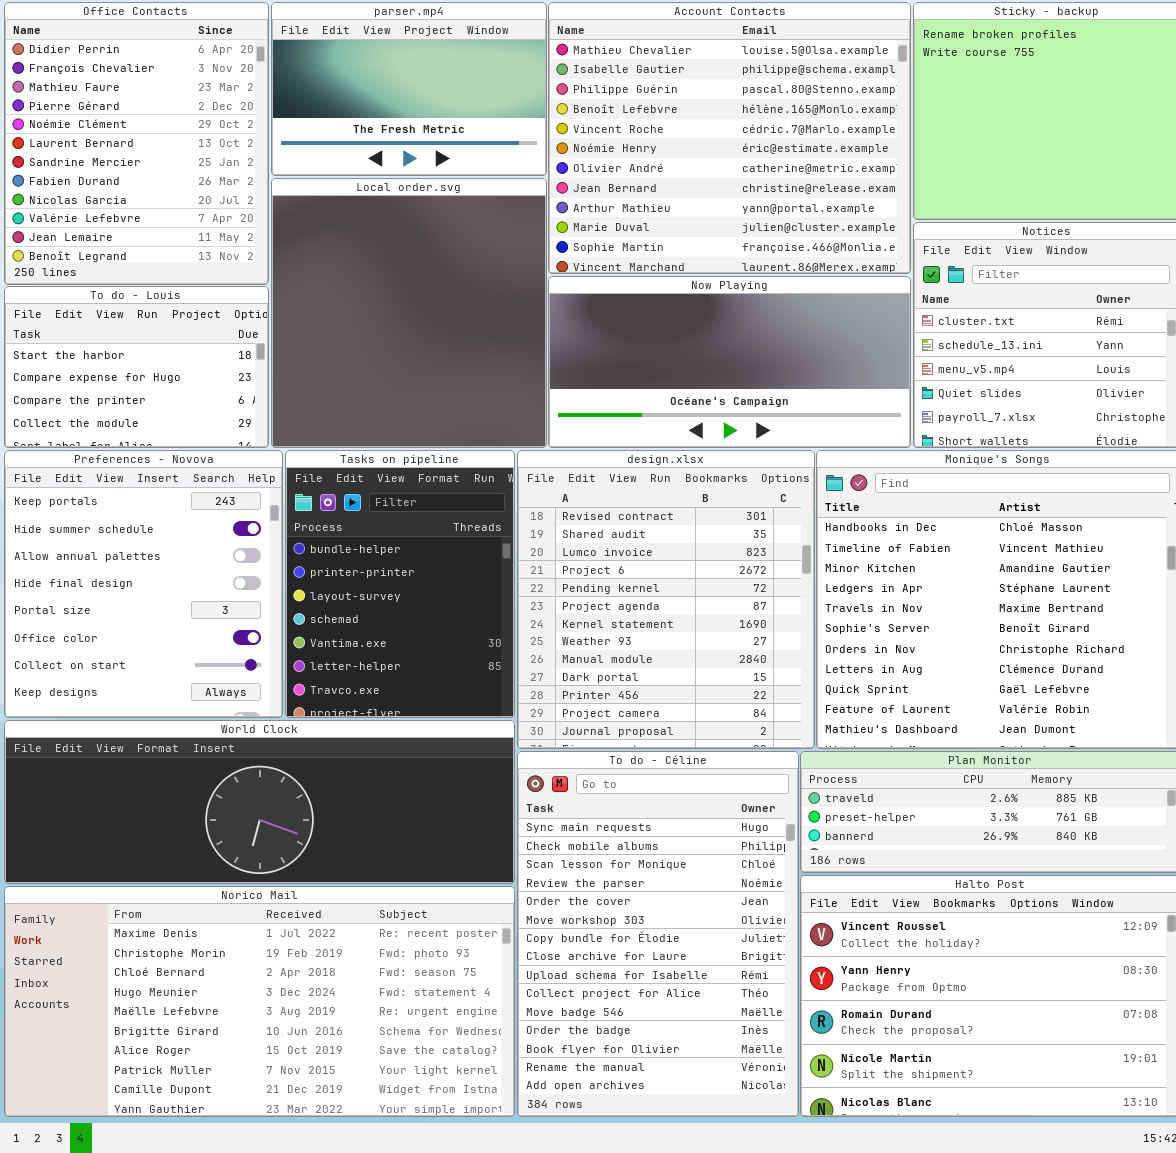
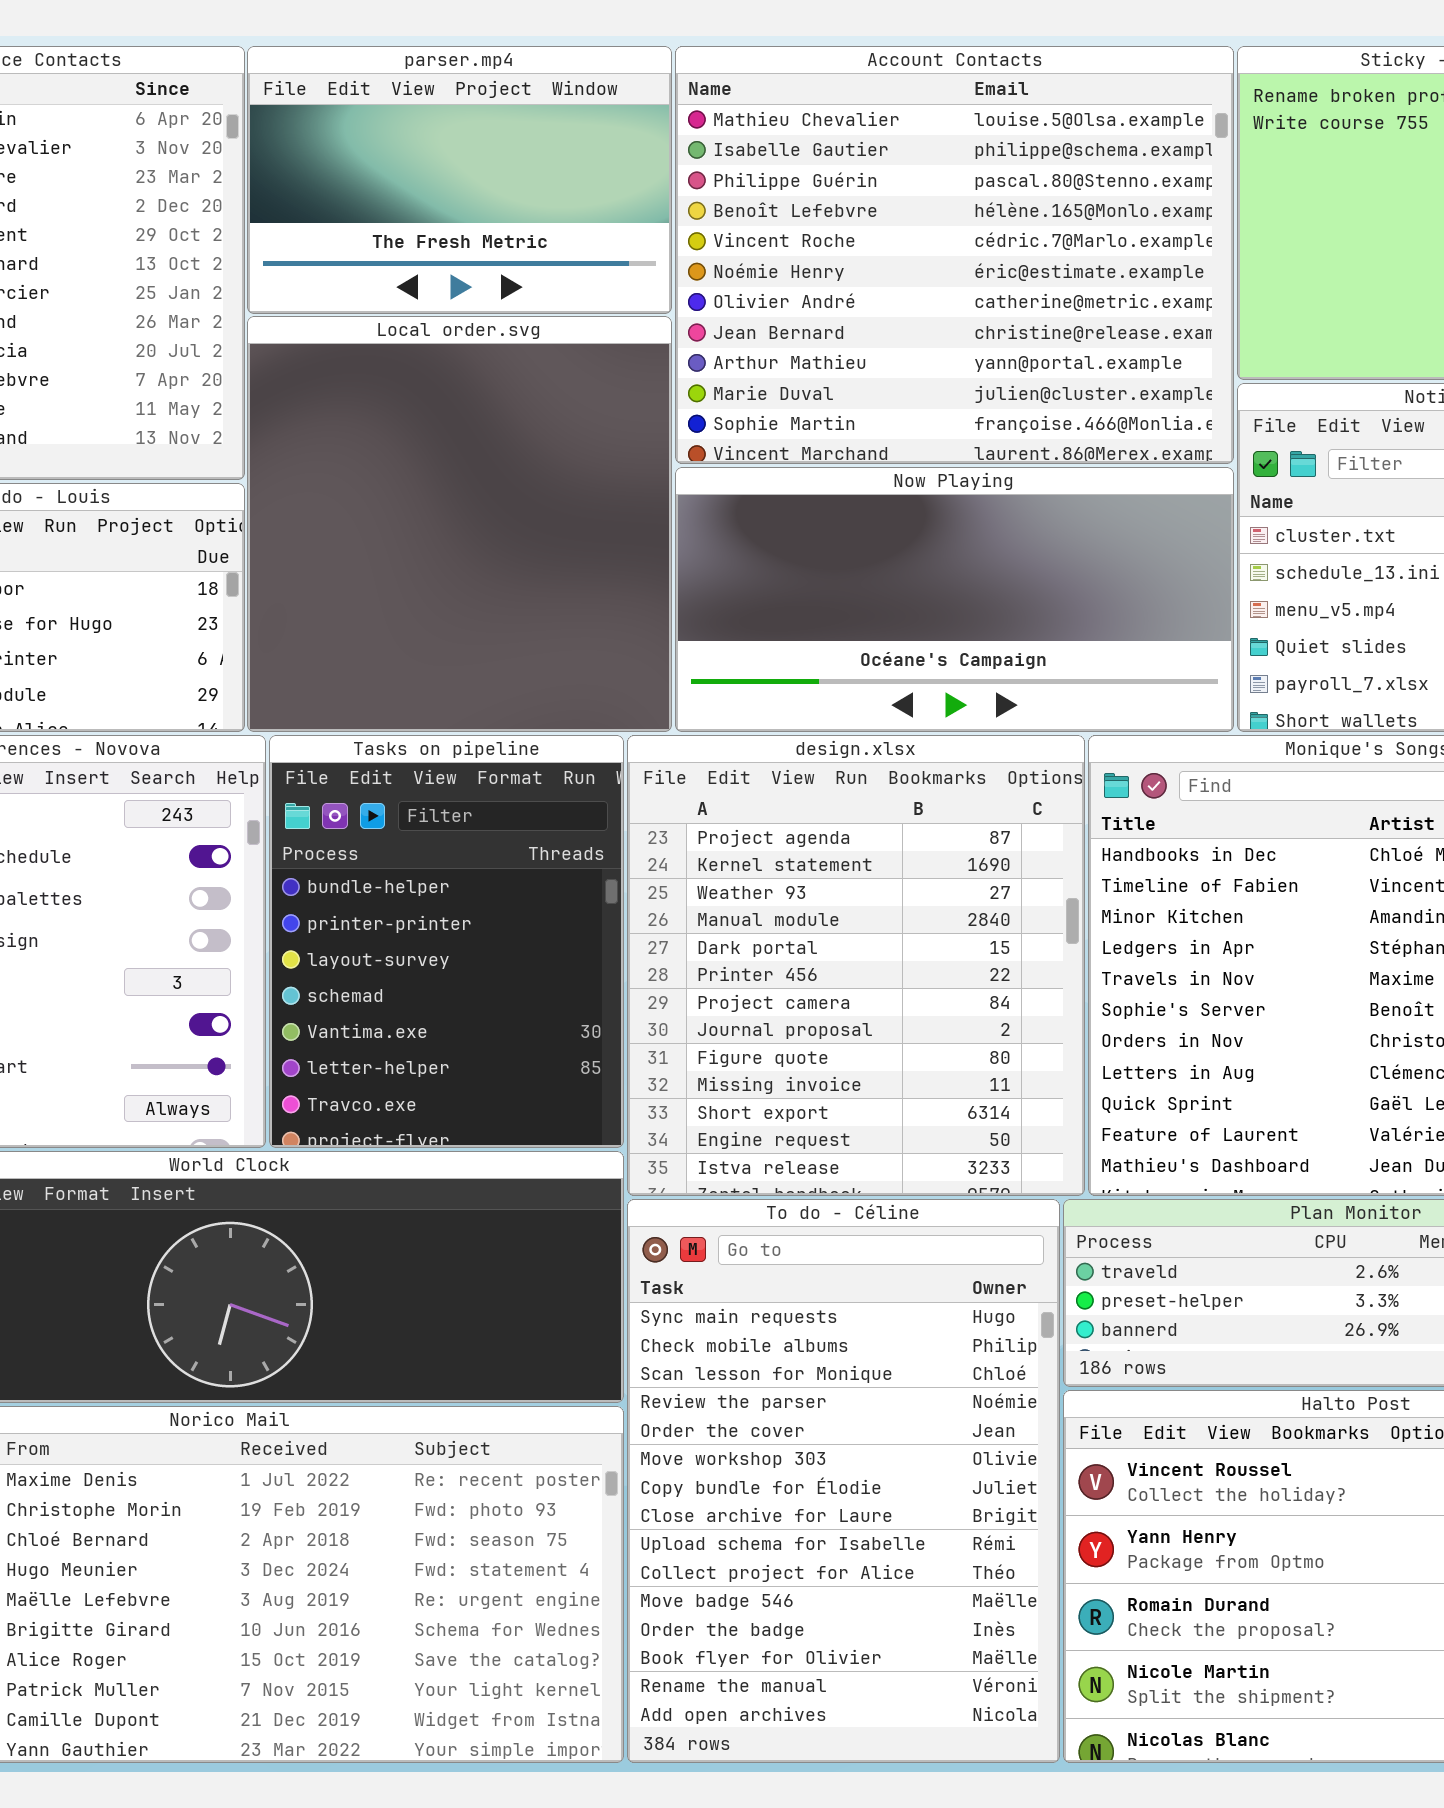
design.xlsx: [517,450,815,749] -> [627,735,1085,1196], scrolled down 5 rows

